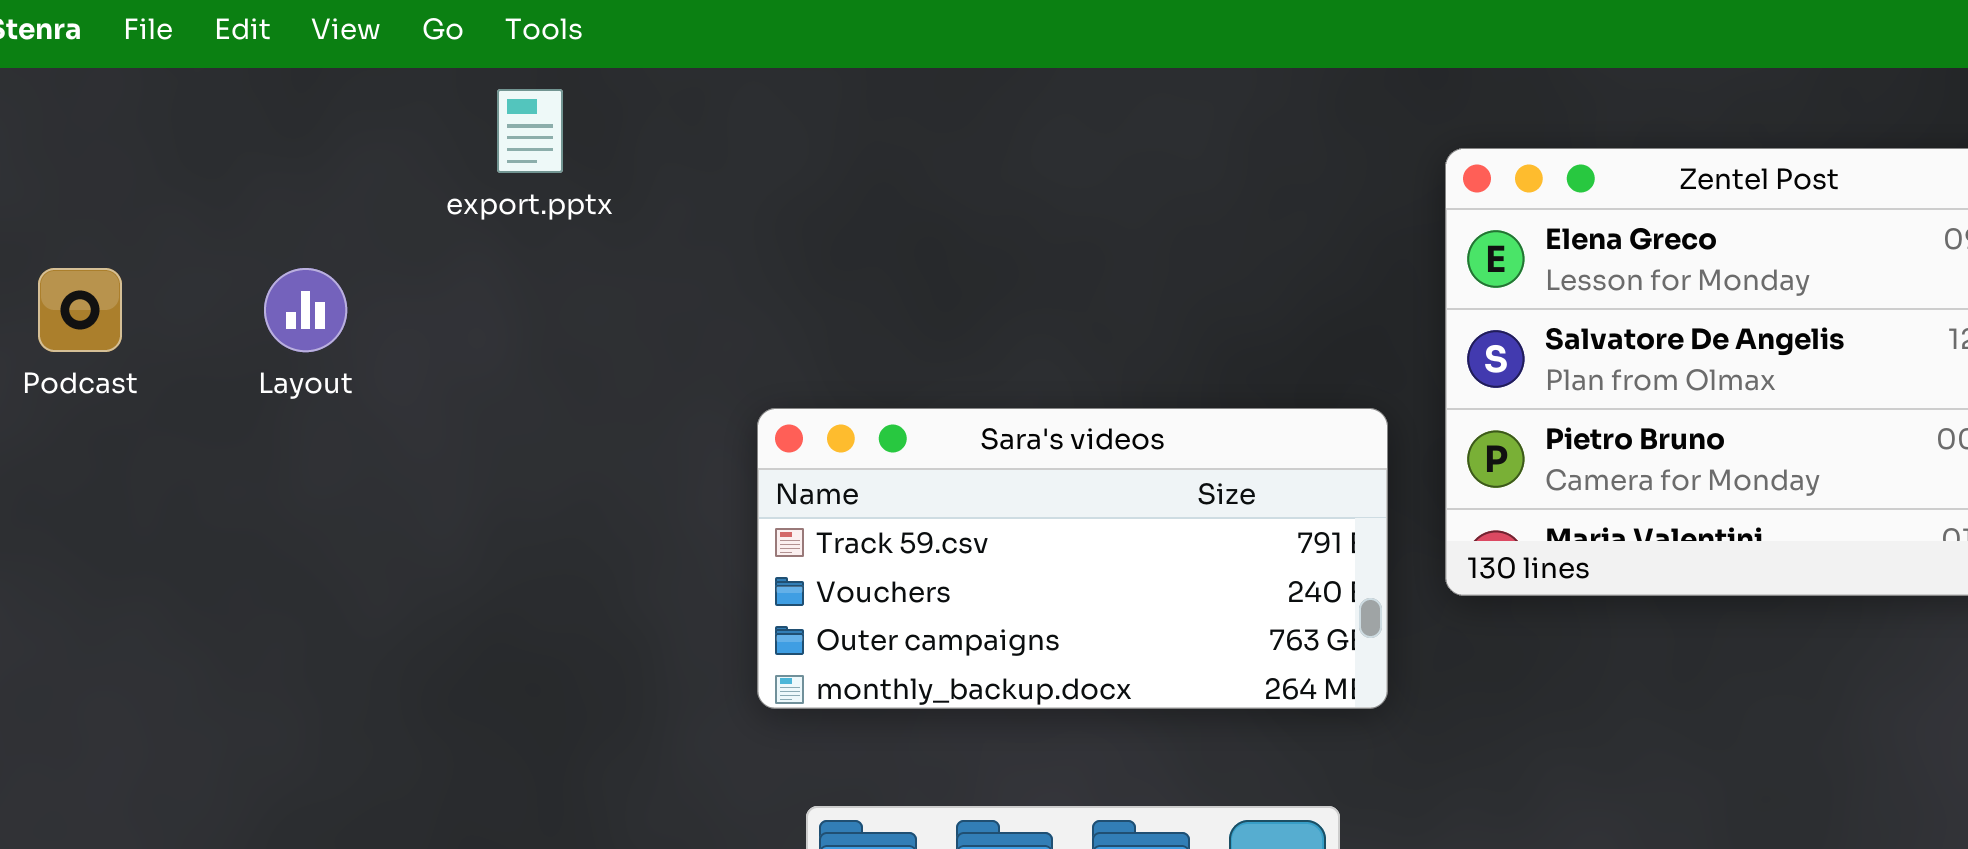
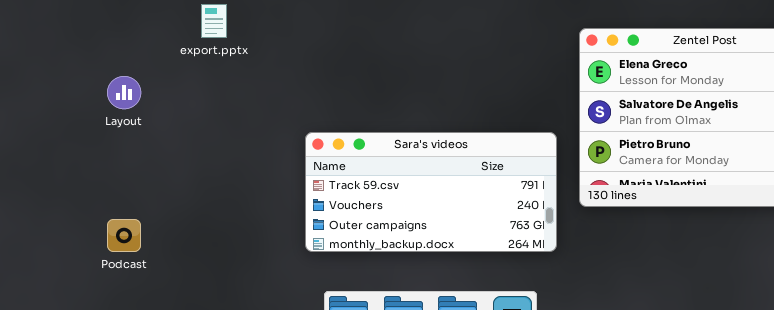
Podcast: [38,268,122,352] -> [107,219,141,252], moved

